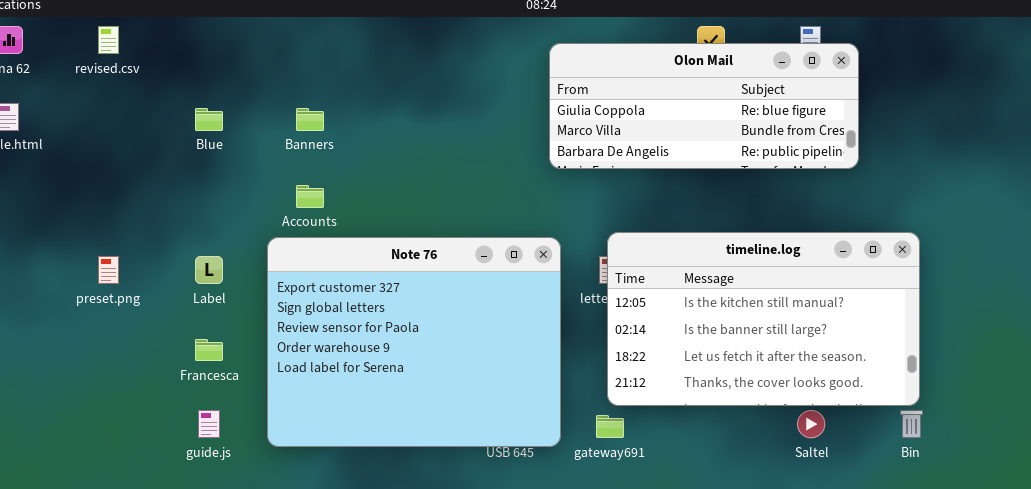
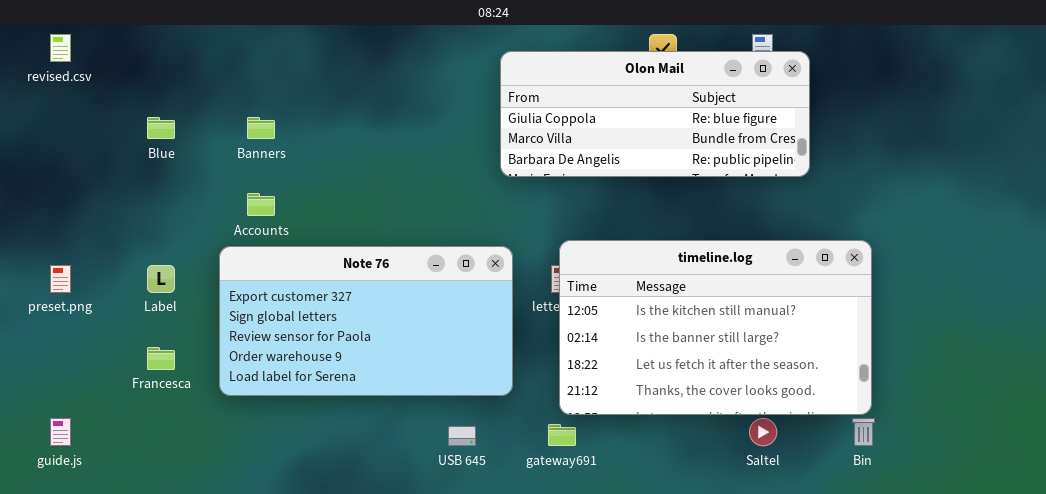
Note 76: [267,237,561,447] -> [219,246,513,396], resized
guide.js: [198,410,220,438] -> [50,418,71,446], moved

